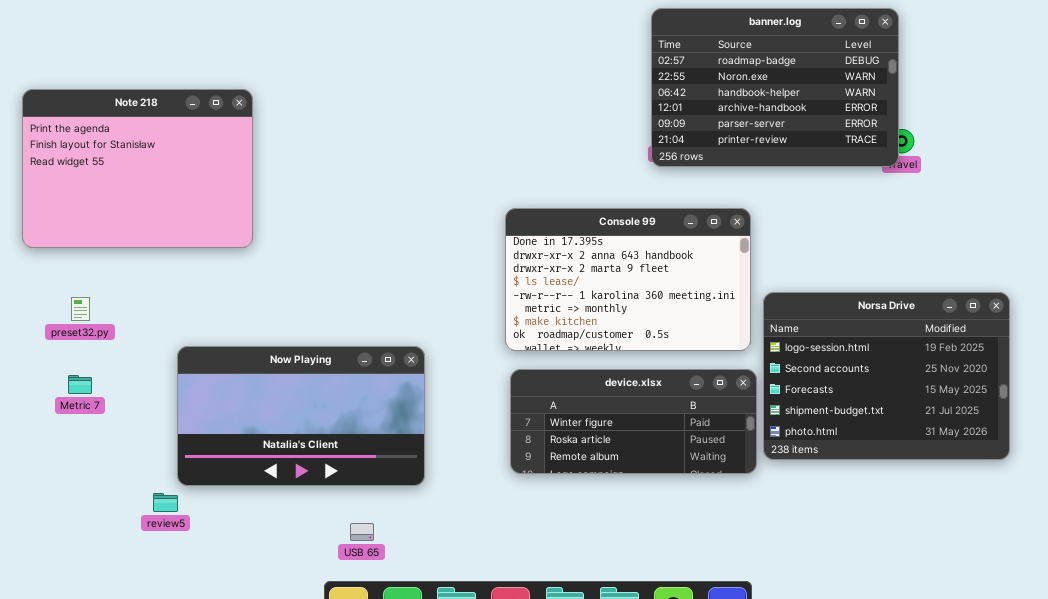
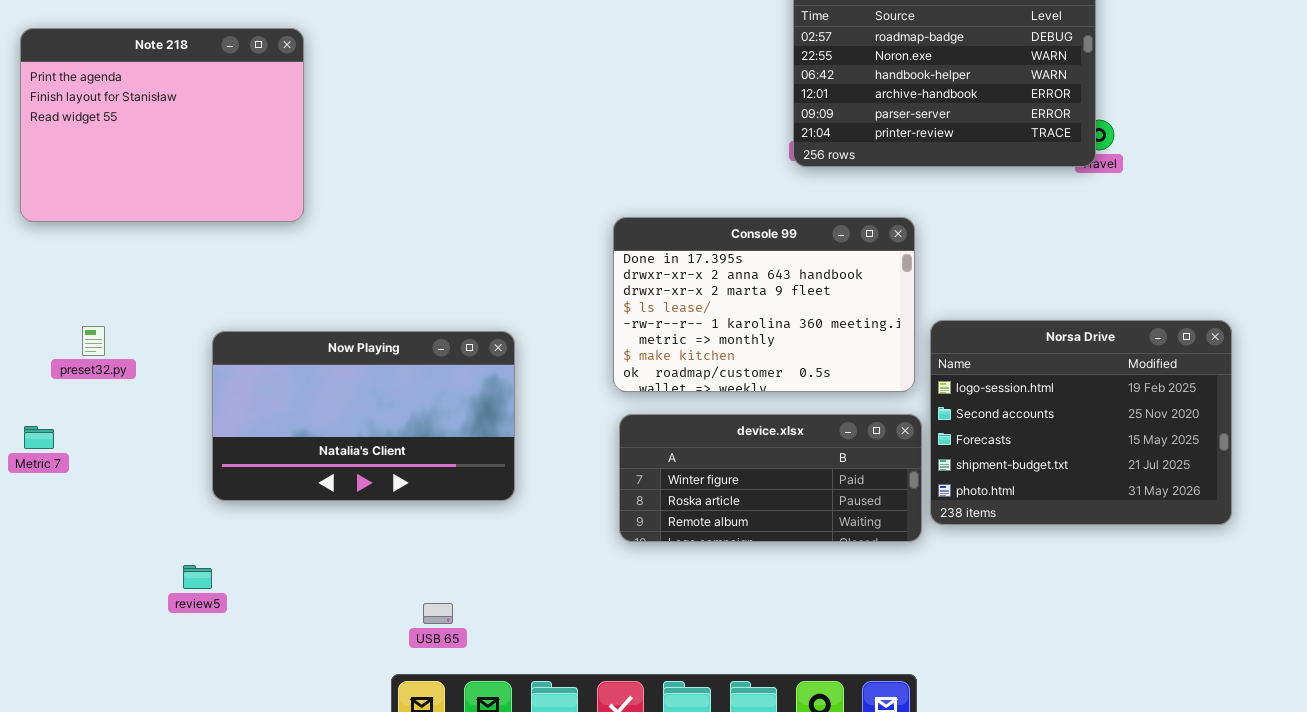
Note 218: [22,89,253,248] -> [20,28,304,222], moved
Now Playing: [177,346,425,486] -> [212,331,515,501], moved
Metric 7: [68,375,92,394] -> [24,426,54,449], moved

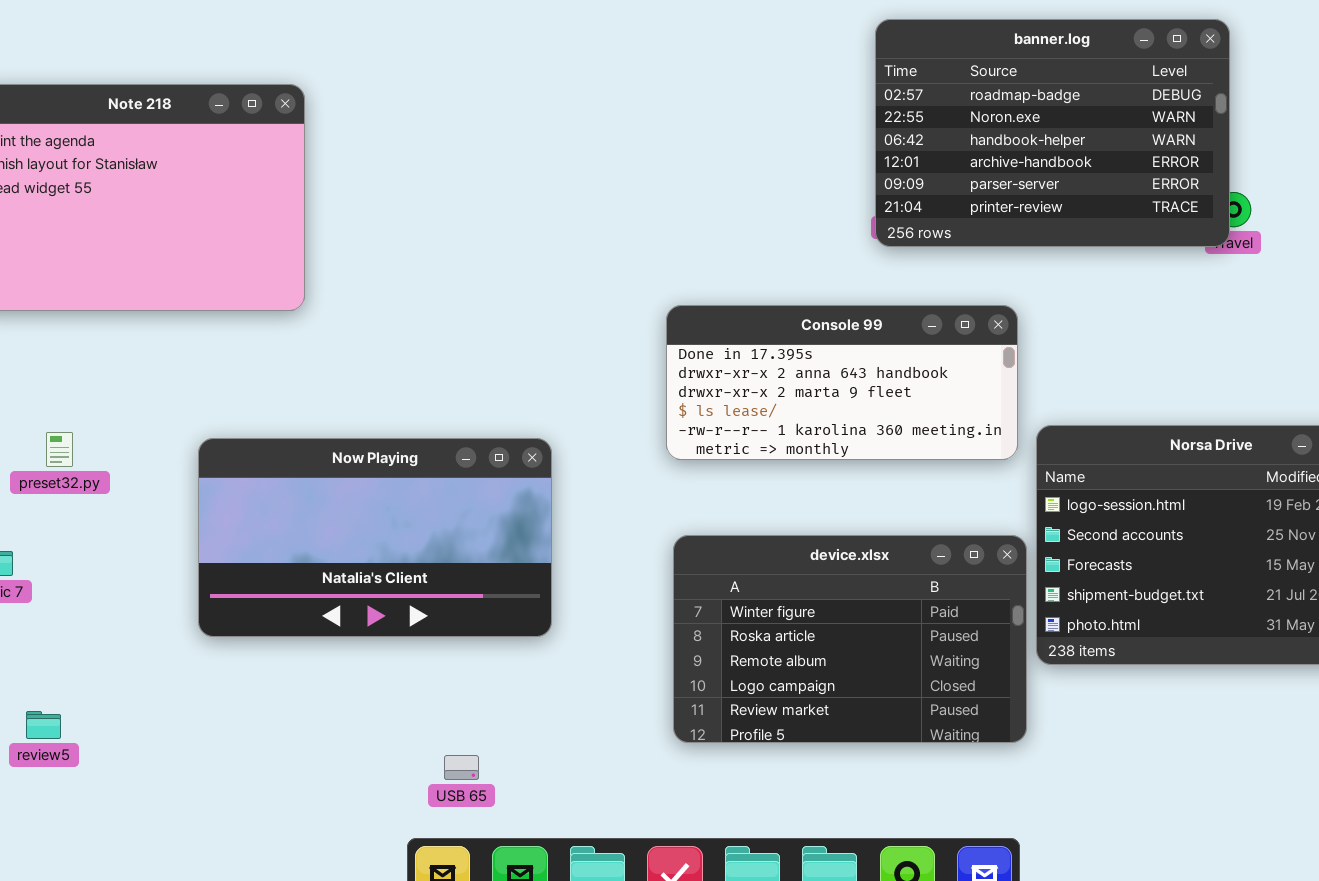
Console 99: [613,217,915,392] -> [666,305,1018,460], resized
device.xlsx: [619,414,922,542] -> [673,535,1027,743], resized
review5: [183,565,212,589] -> [26,711,61,739], moved

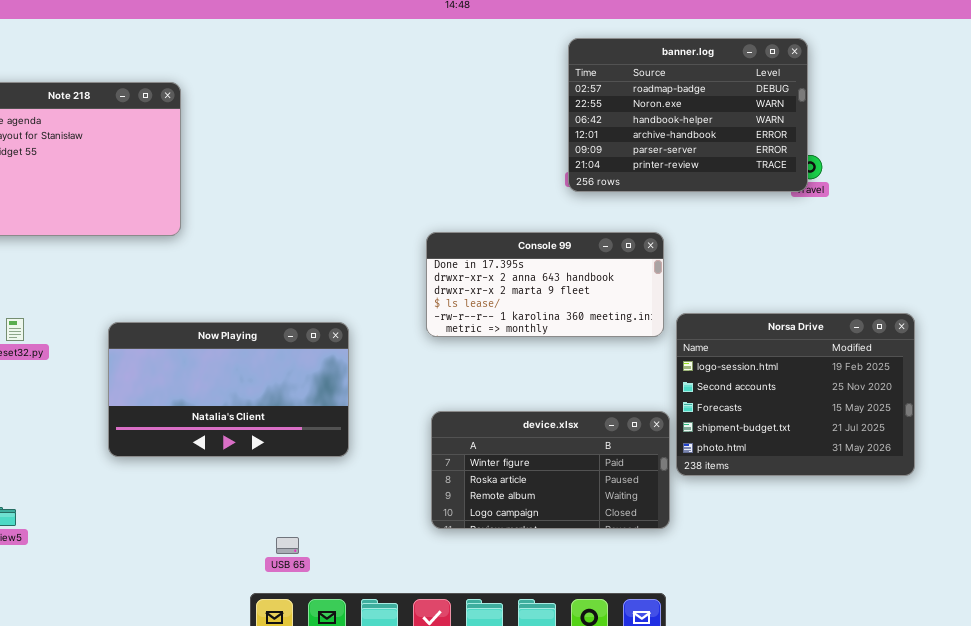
device.xlsx: [673,535,1027,743] -> [431,411,670,529], resized

